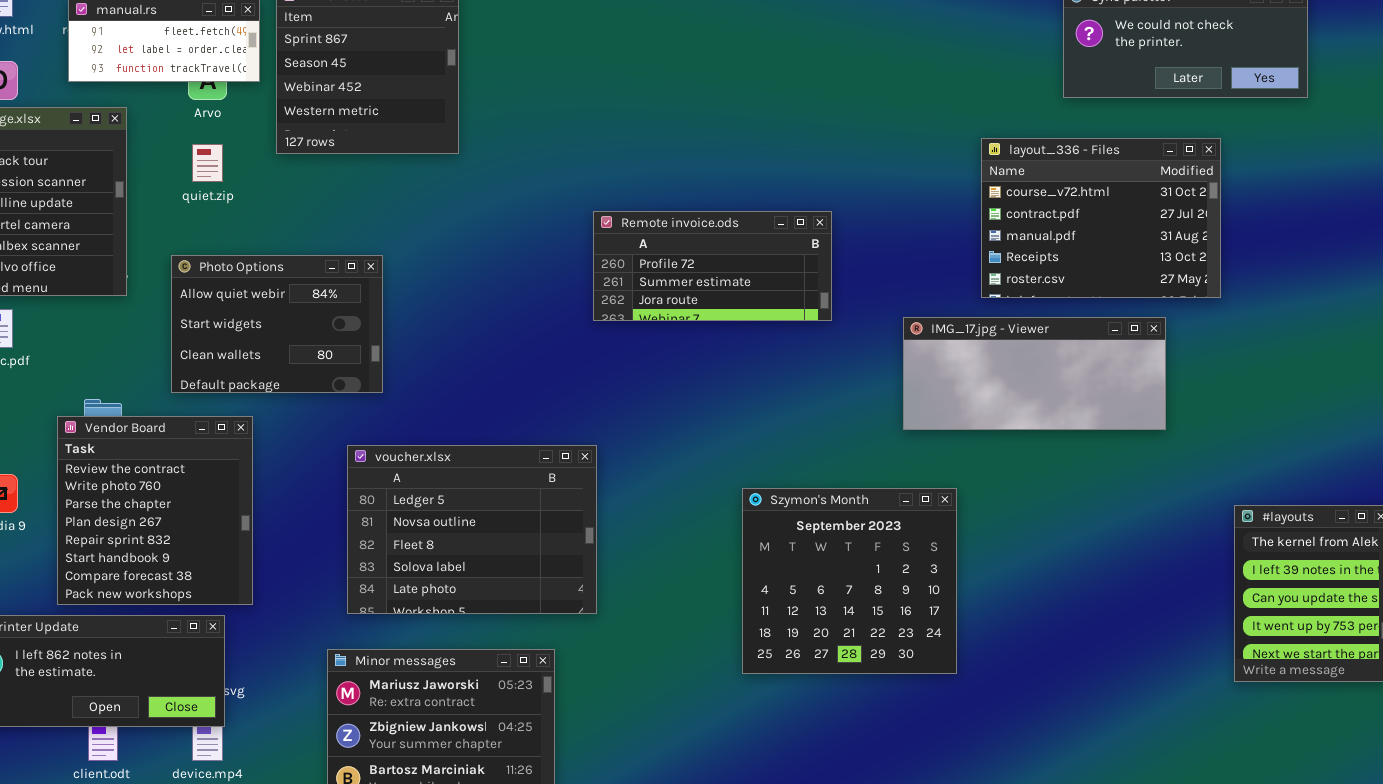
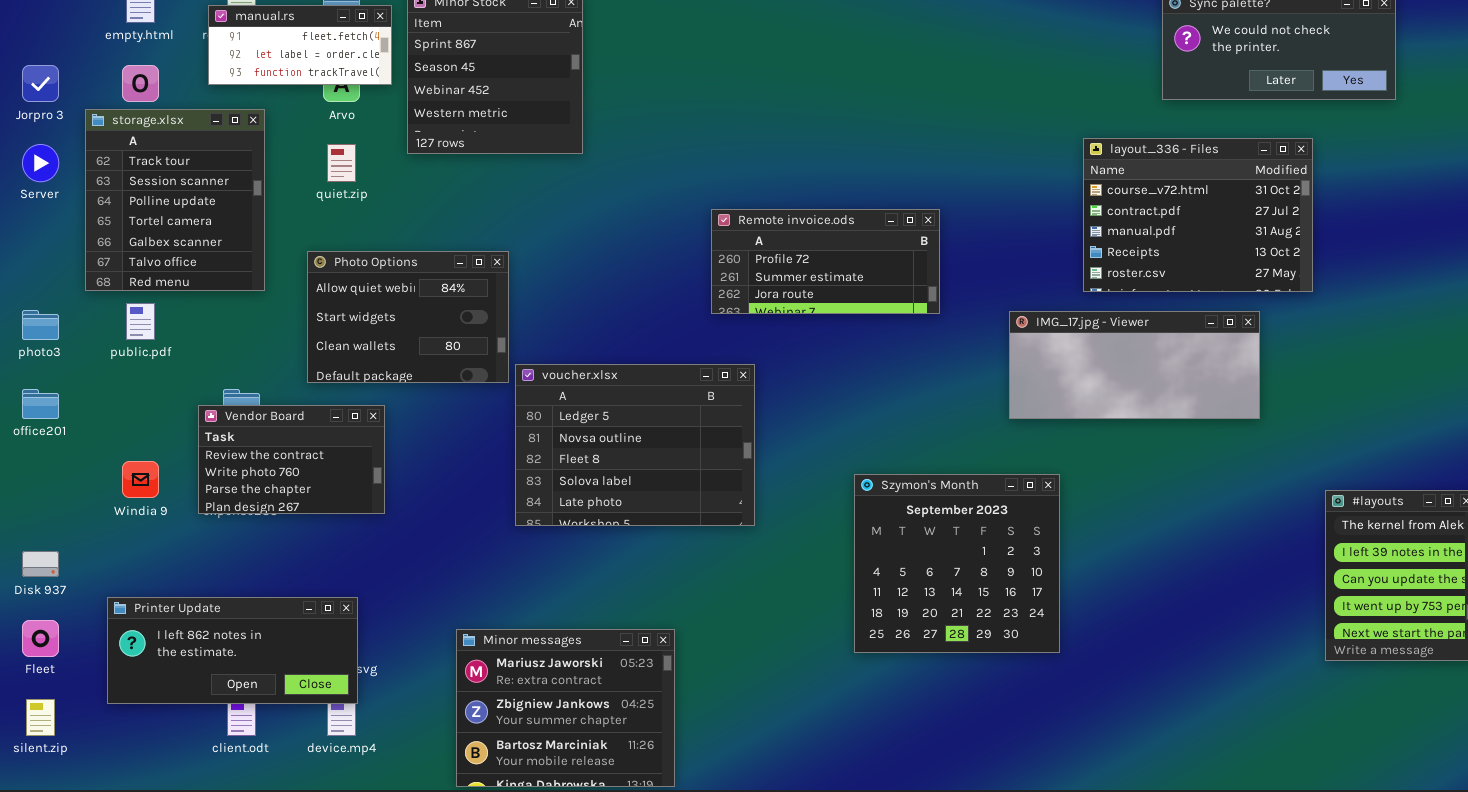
Vendor Board: [57,416,253,605] -> [198,405,385,514], resized
voucher.xlsx: [347,445,597,614] -> [515,364,755,526], moved

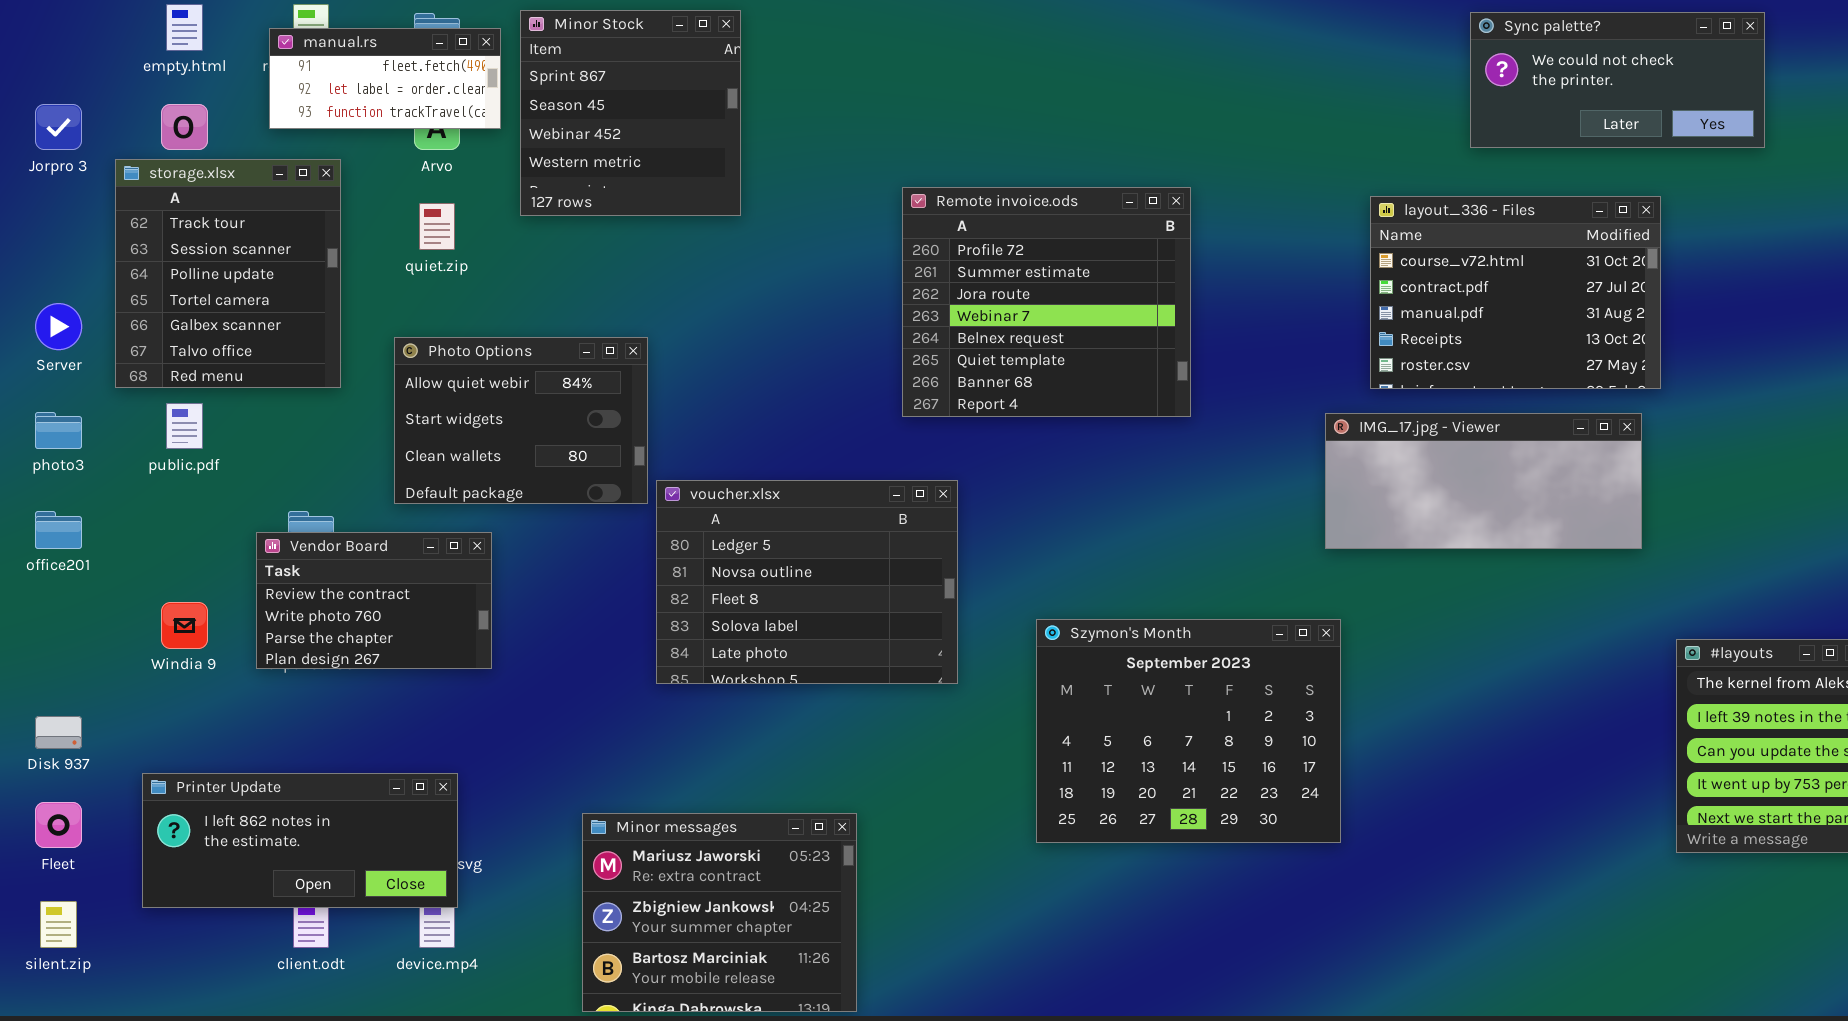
Server: [22,144,59,182] -> [35,303,82,350], moved
Remote invoice.ods: [711,209,940,314] -> [902,187,1191,417], resized
IMG_17.jpg - Viewer: [1009,311,1260,419] -> [1325,413,1642,549], moved
Szymon's Month: [854,474,1060,653] -> [1036,619,1341,843], resized

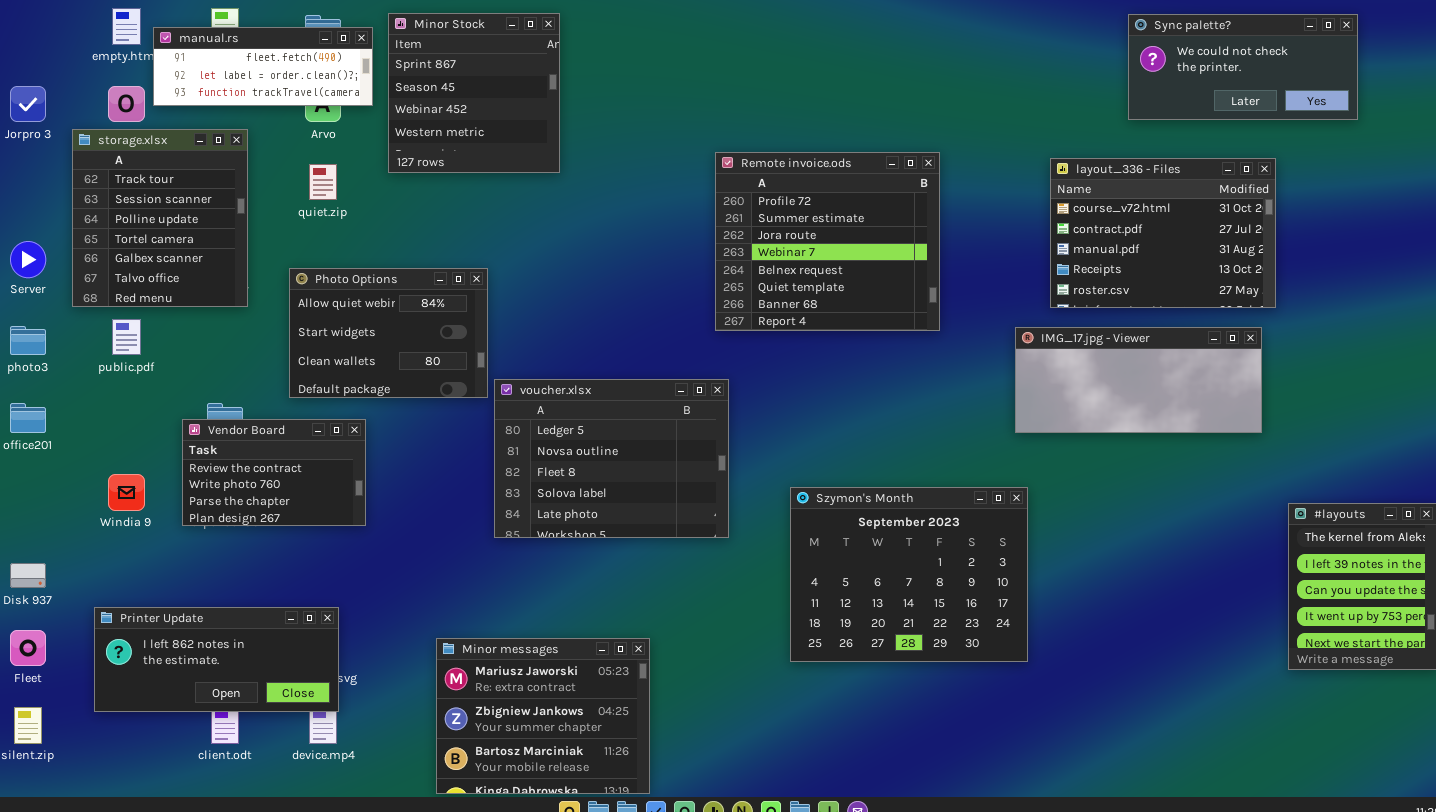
manual.rs: [269,28,501,129] -> [153,27,373,106], resized
Remote invoice.ods: [902,187,1191,417] -> [715,152,940,331], moved

